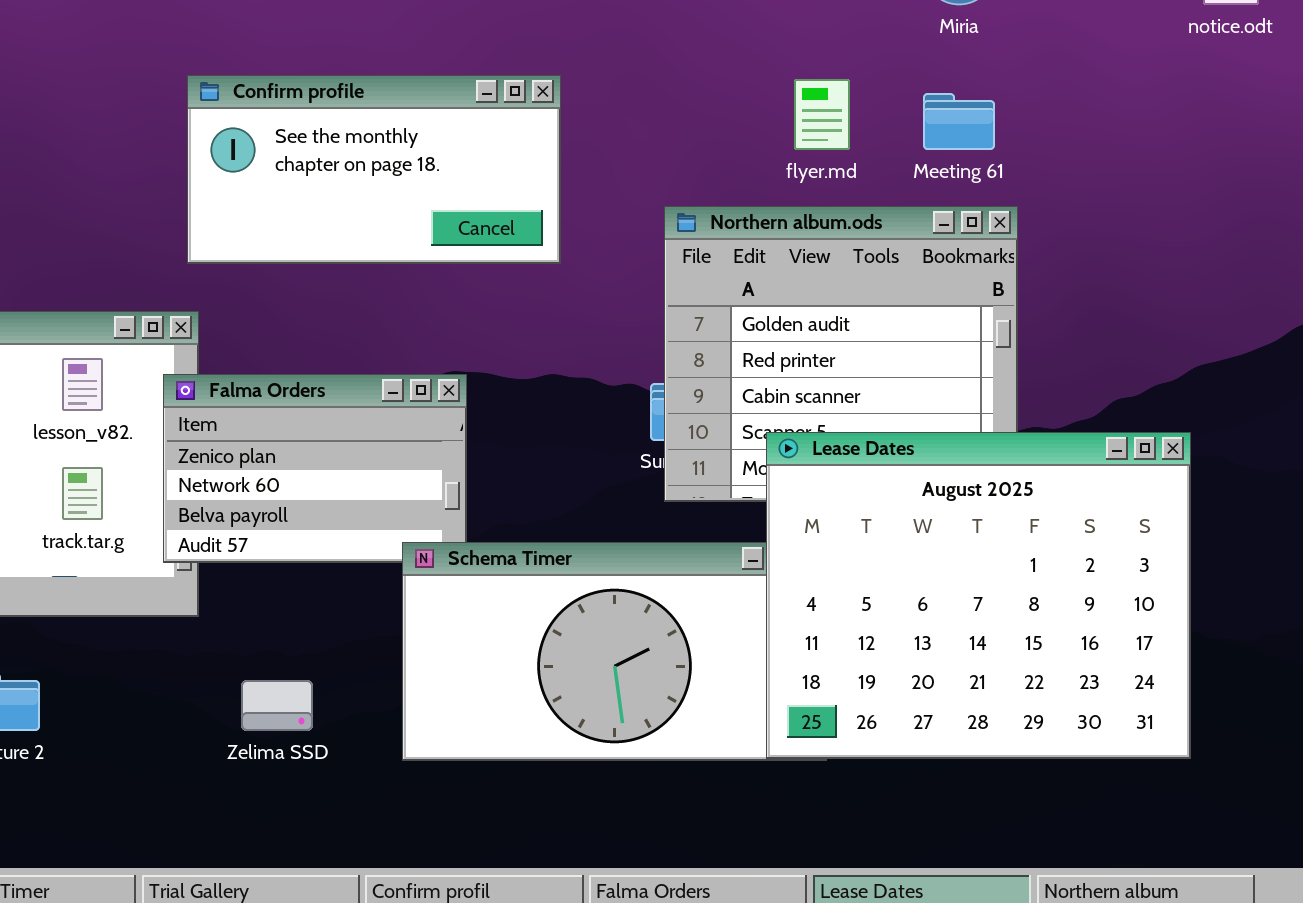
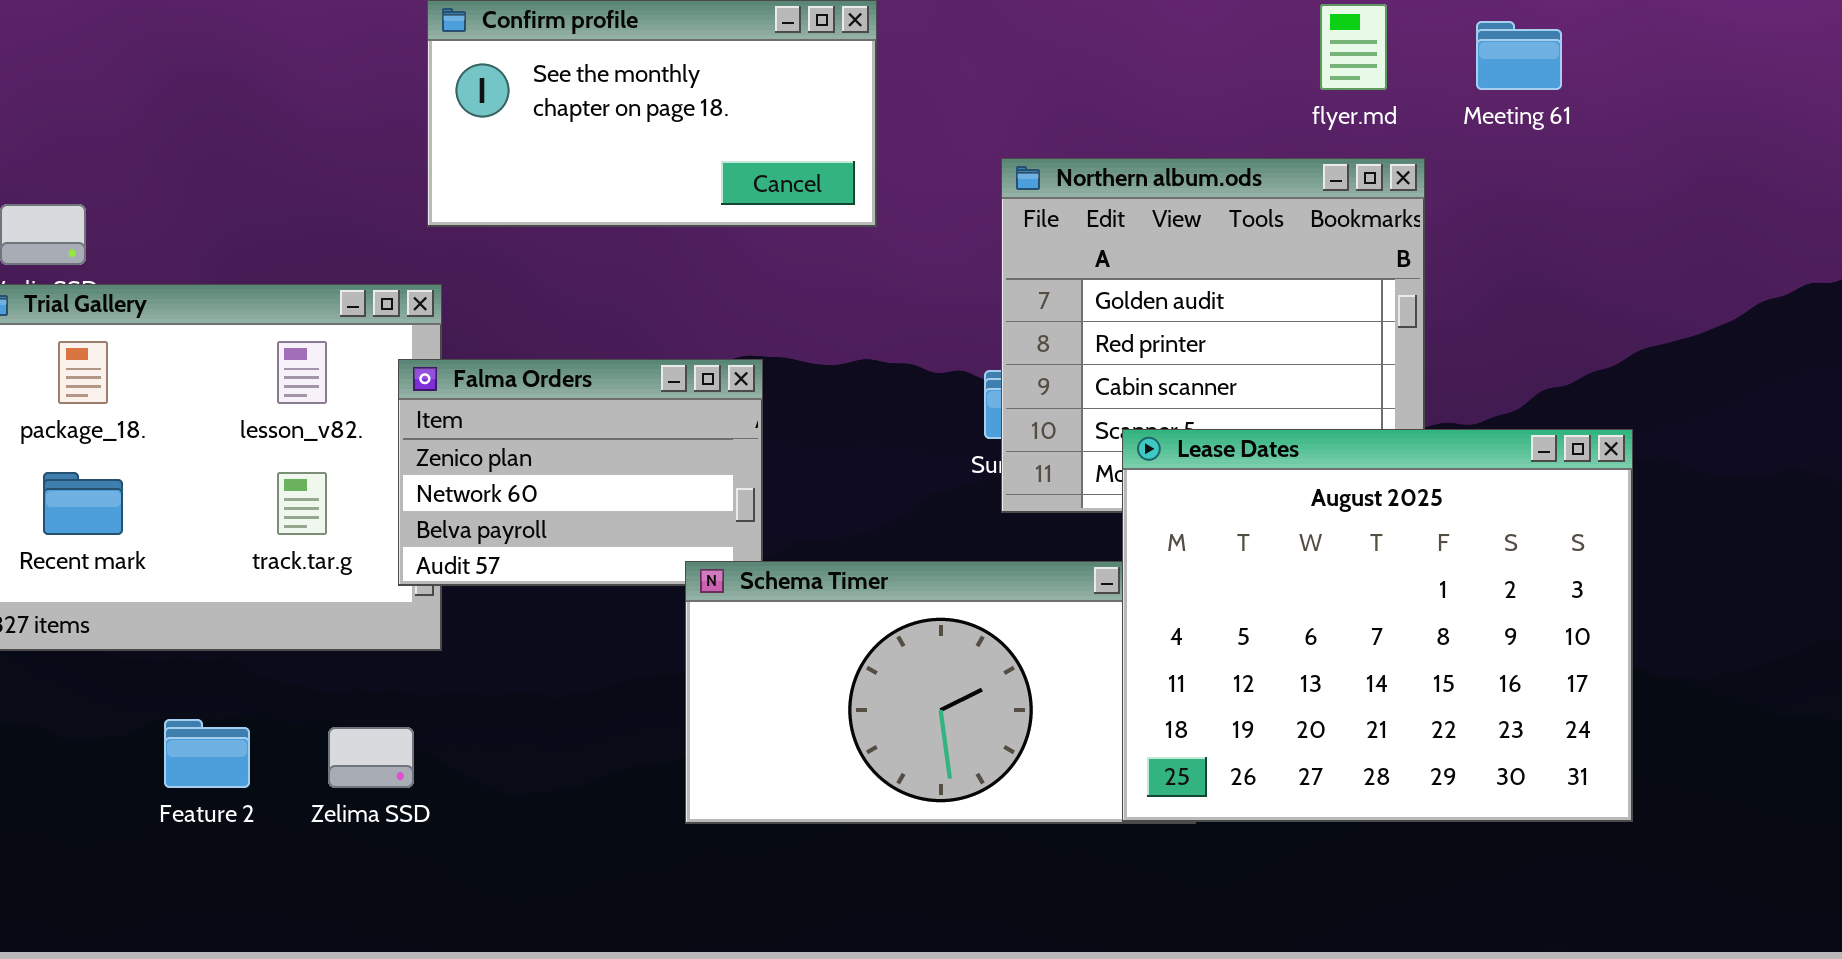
flyer.md: [794,79,850,150] -> [1320,4,1387,90], moved
Meeting 61: [923,93,995,150] -> [1476,21,1562,90], moved
Zelima SSD: [241,680,313,731] -> [328,727,414,788], moved

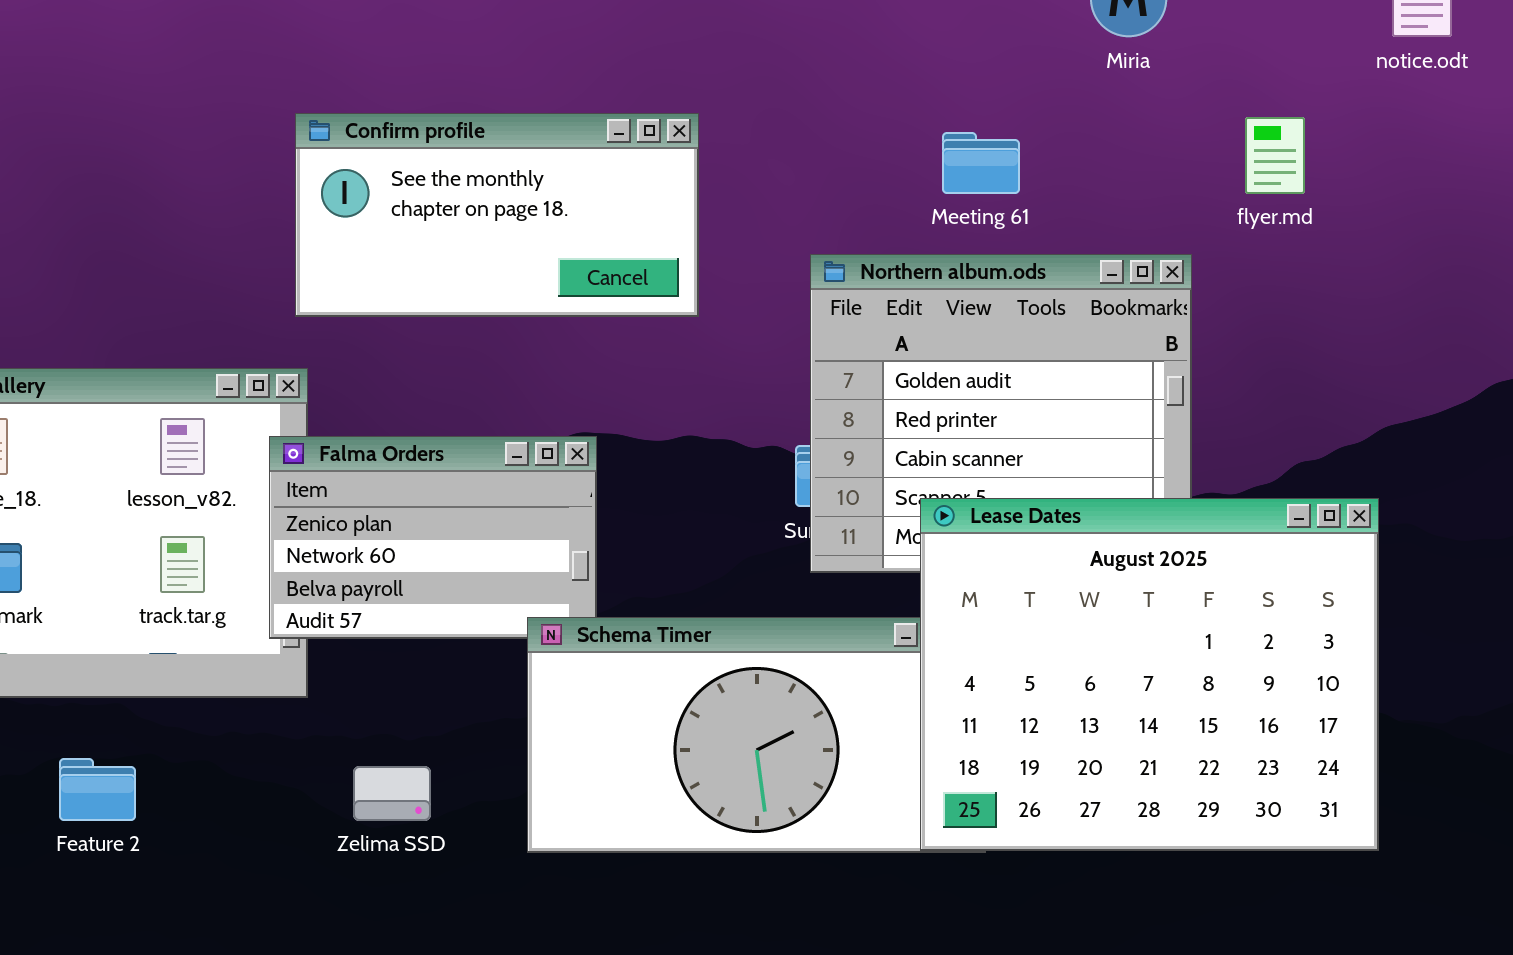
flyer.md: [1320,4,1387,90] -> [1245,117,1305,194], moved
Meeting 61: [1476,21,1562,90] -> [942,132,1020,194], moved
Zelima SSD: [328,727,414,788] -> [353,766,431,821], moved

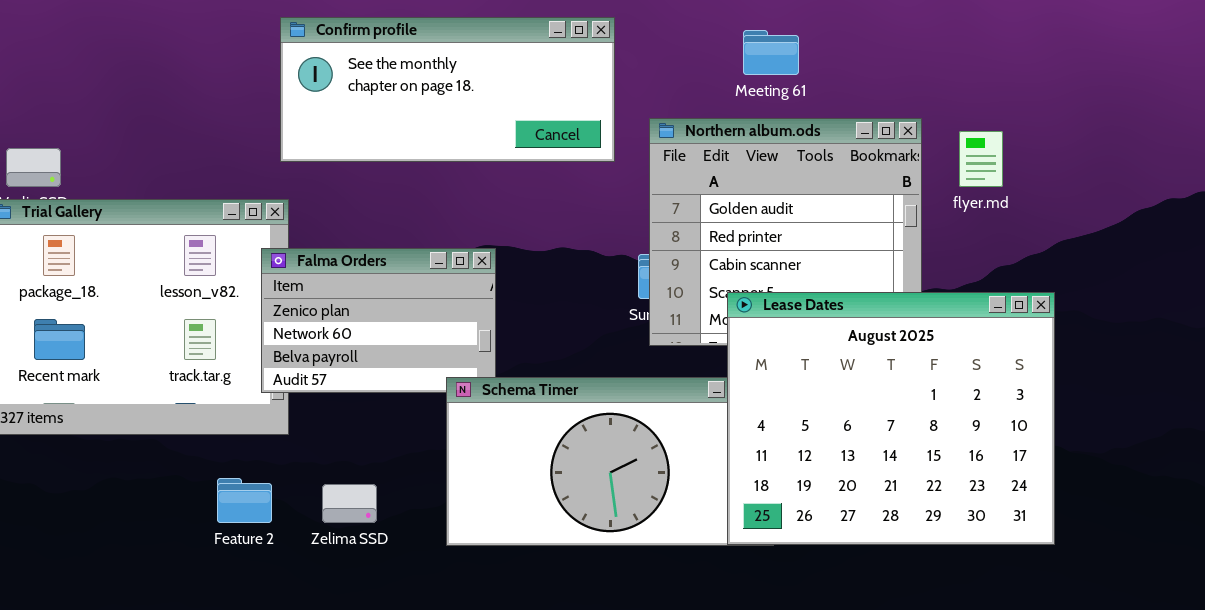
Confirm profile: [295,113,699,317] -> [280,17,615,162], resized
flyer.md: [1245,117,1305,194] -> [959,131,1003,187], moved
Feature 2: [59,758,136,821] -> [217,478,272,523], moved

